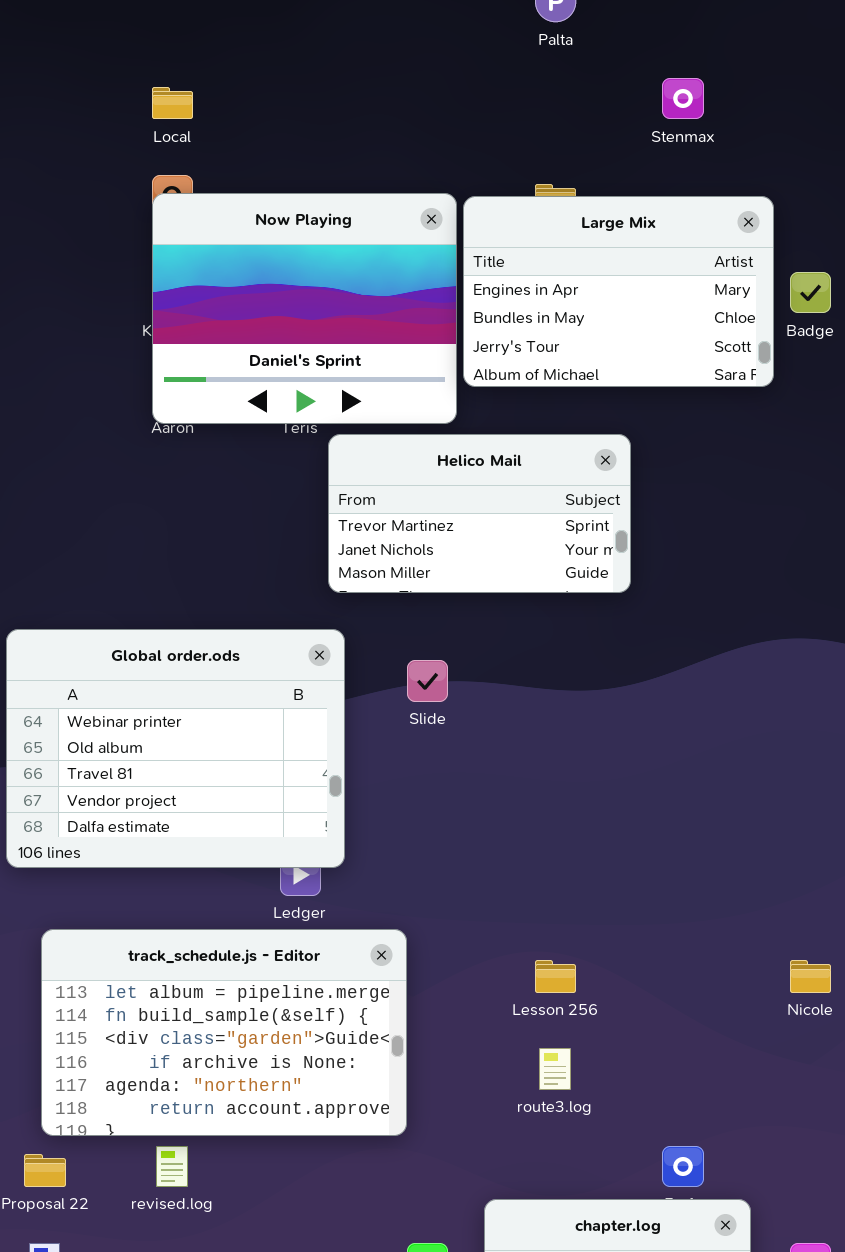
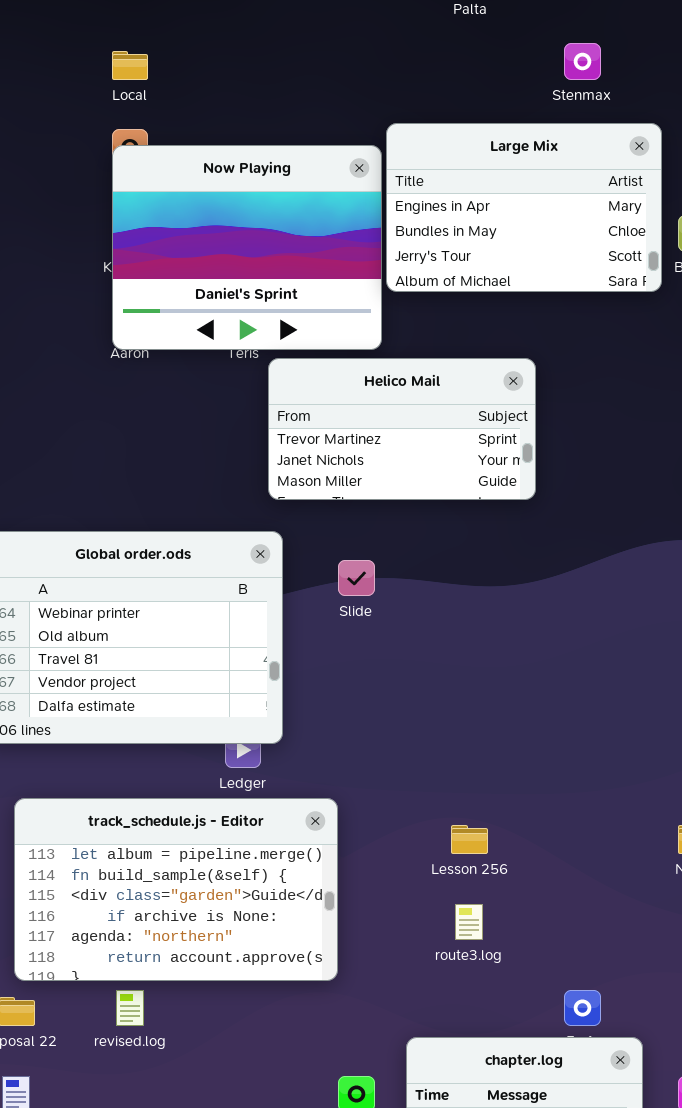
Large Mix: [463,196,774,387] -> [386,123,662,292], moved

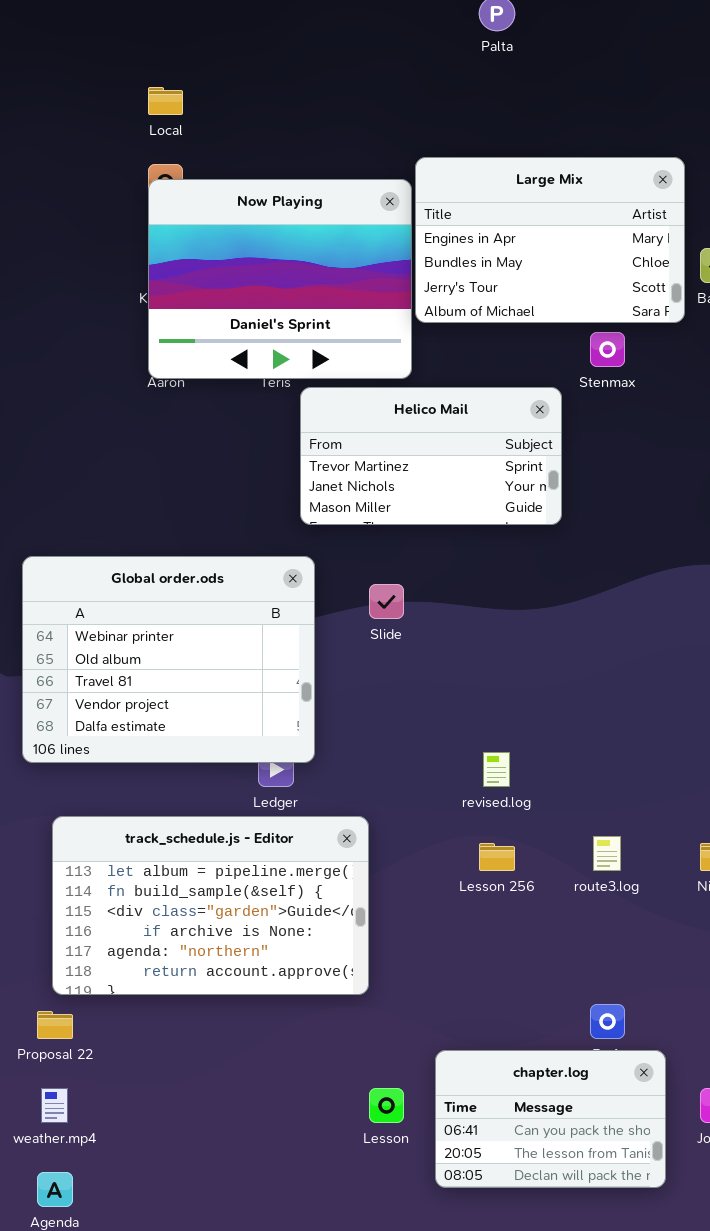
Stenmax: [564,43,601,80] -> [590,332,625,367], moved
route3.log: [455,904,483,940] -> [593,836,621,871], moved
revised.log: [116,990,144,1026] -> [483,752,510,787], moved

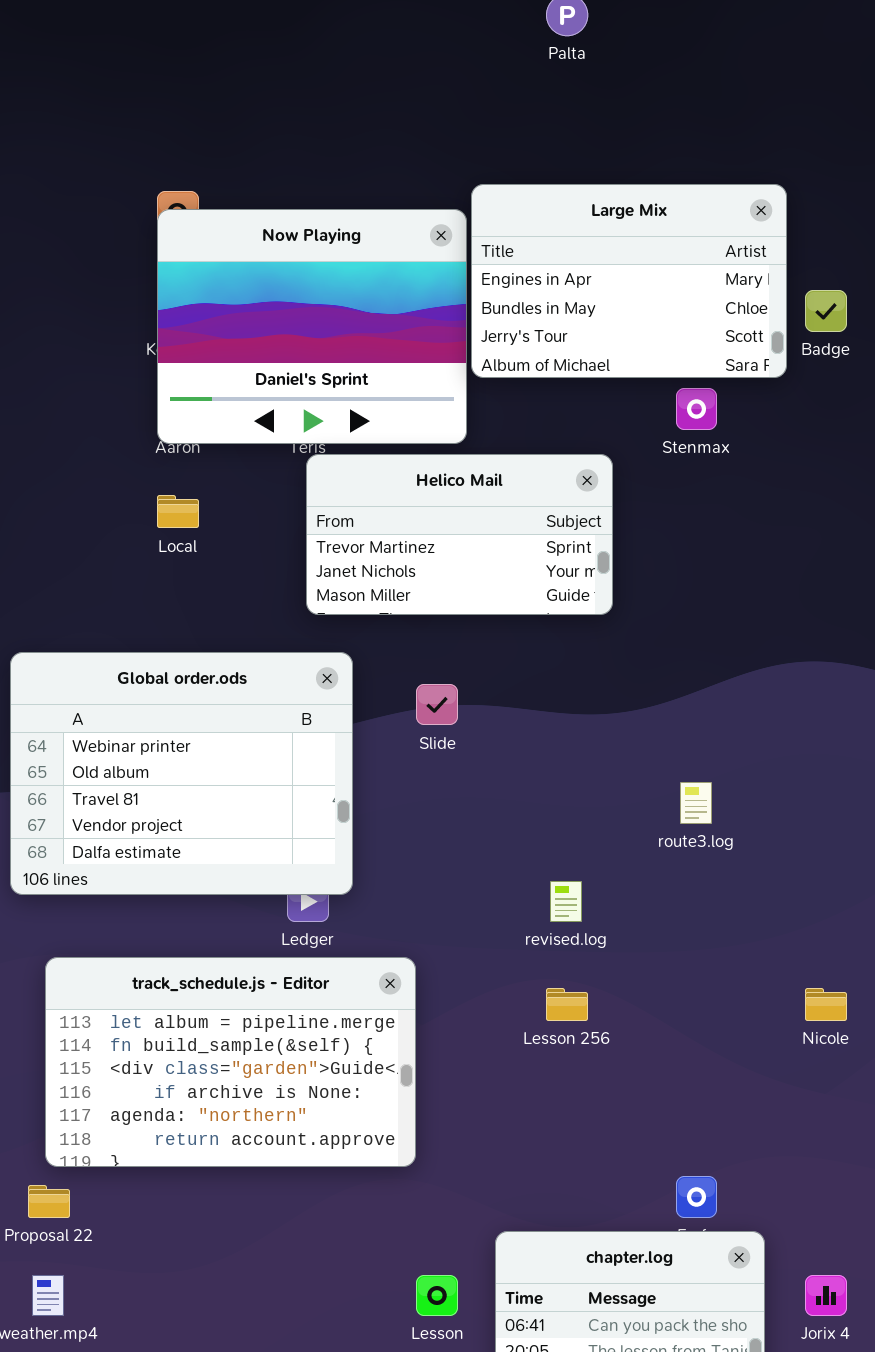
Local: [148,87,183,115] -> [157,495,199,528], moved
Helico Mail: [300,387,562,525] -> [306,454,613,615], moved
route3.log: [593,836,621,871] -> [680,782,712,824], moved

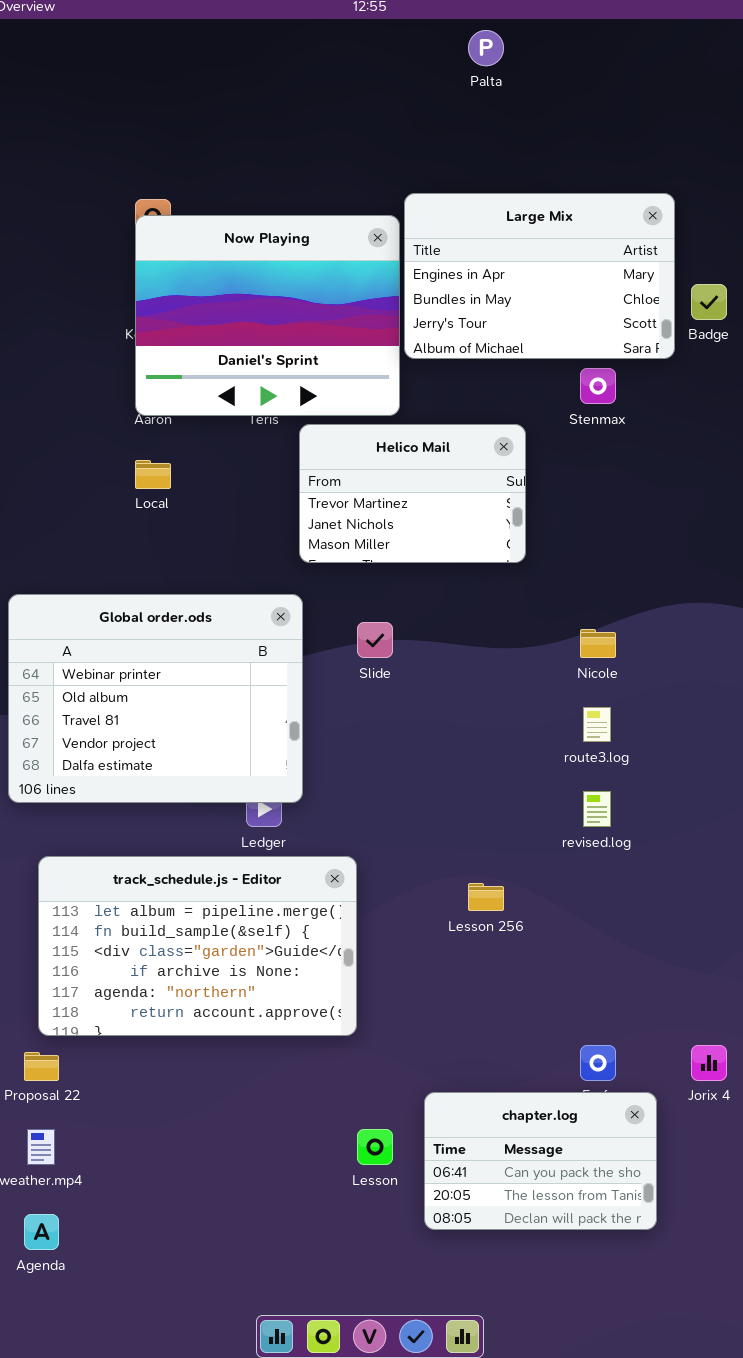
Helico Mail: [306,454,613,615] -> [299,424,526,563], resized
revised.log: [550,881,582,922] -> [583,791,611,827], moved
Nicole: [805,988,847,1021] -> [580,629,616,658], moved
Jorix 4: [805,1275,847,1316] -> [691,1045,727,1081], moved

